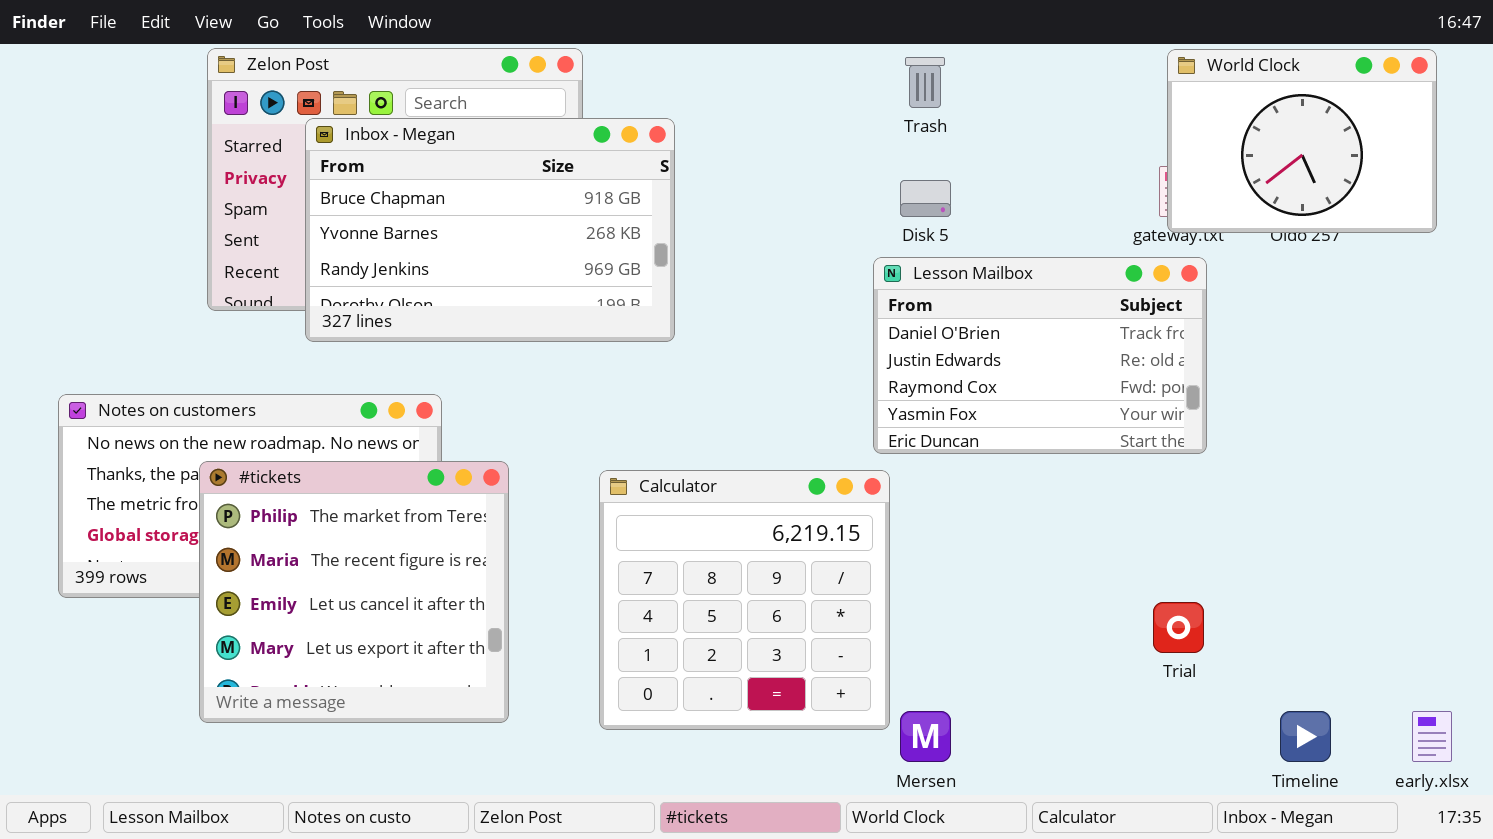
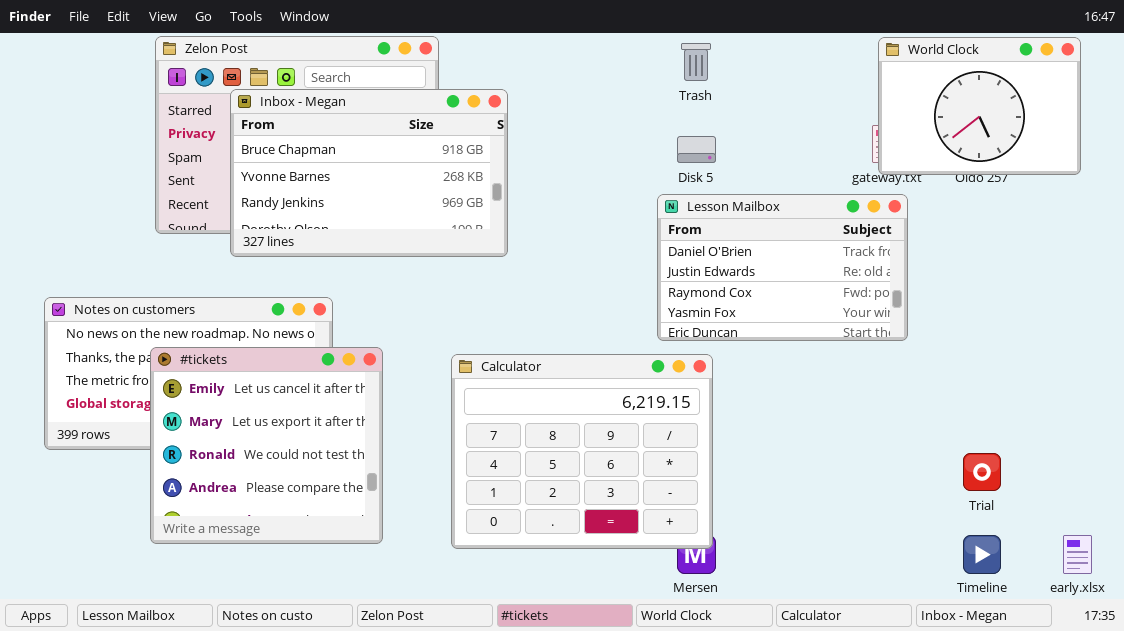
#tickets: [199,461,509,723] -> [150,347,383,544], scrolled down 2 rows
Calculator: [599,470,890,730] -> [451,354,713,549], resized
Trial: [1153,602,1204,653] -> [963,453,1001,491], moved

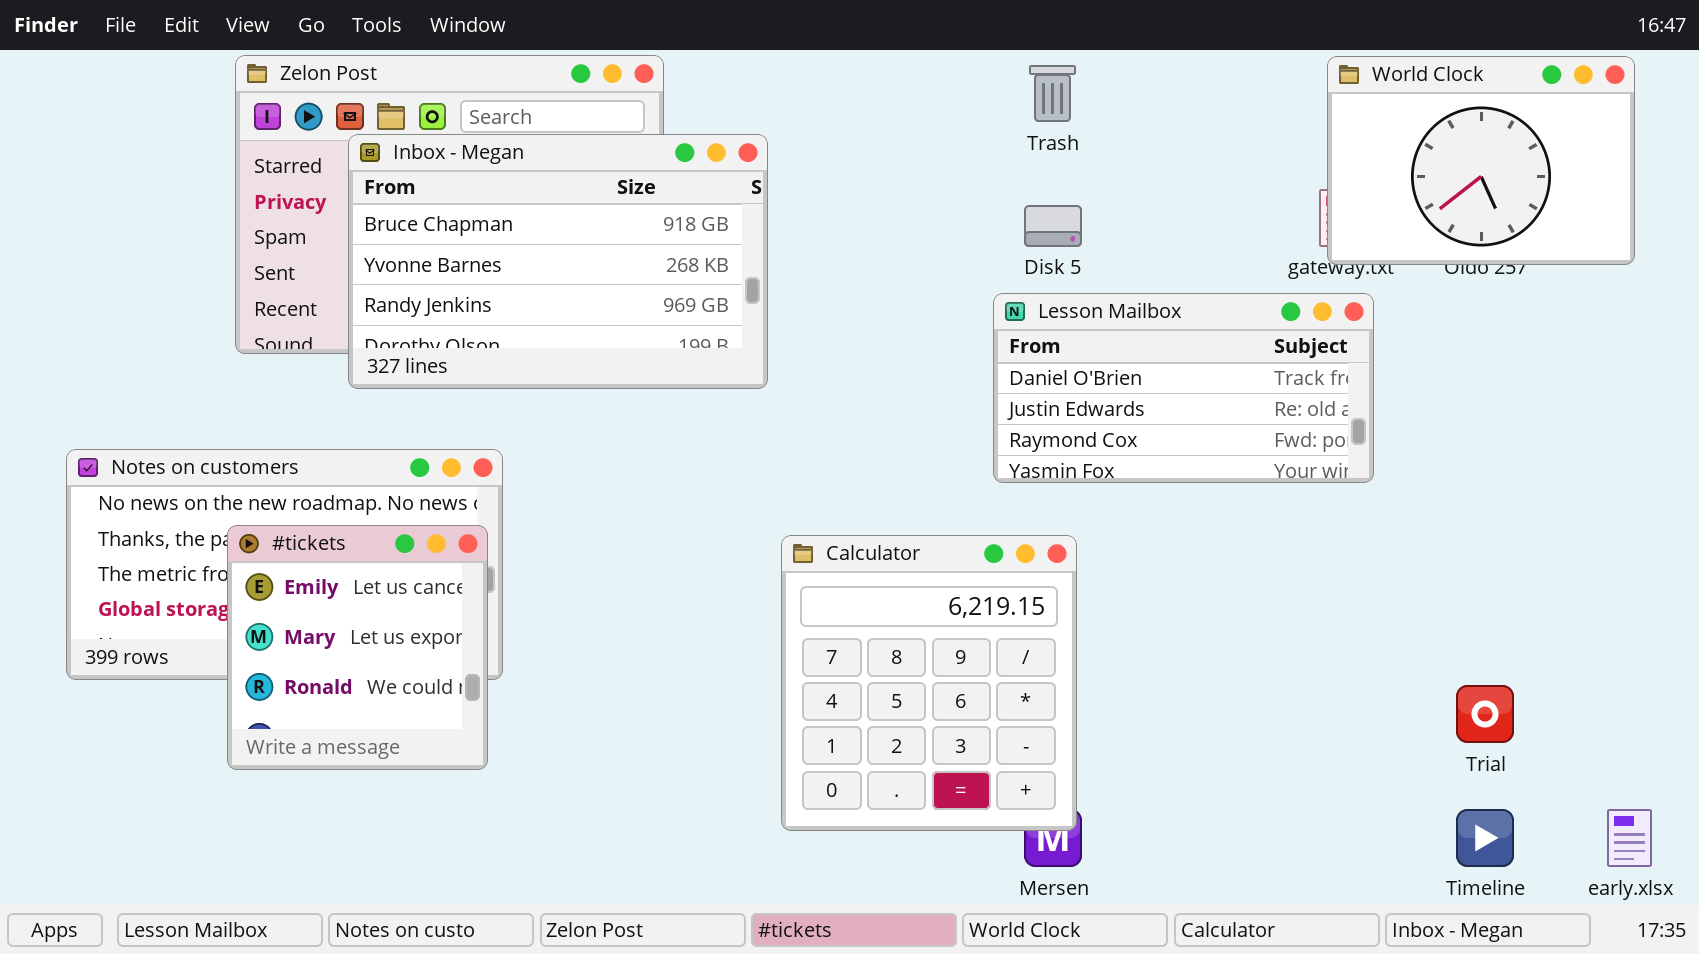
Lesson Mailbox: [657,194,908,341] -> [993,293,1374,483], resized
#tickets: [150,347,383,544] -> [227,525,488,770], resized
Calculator: [451,354,713,549] -> [781,535,1077,831], resized

